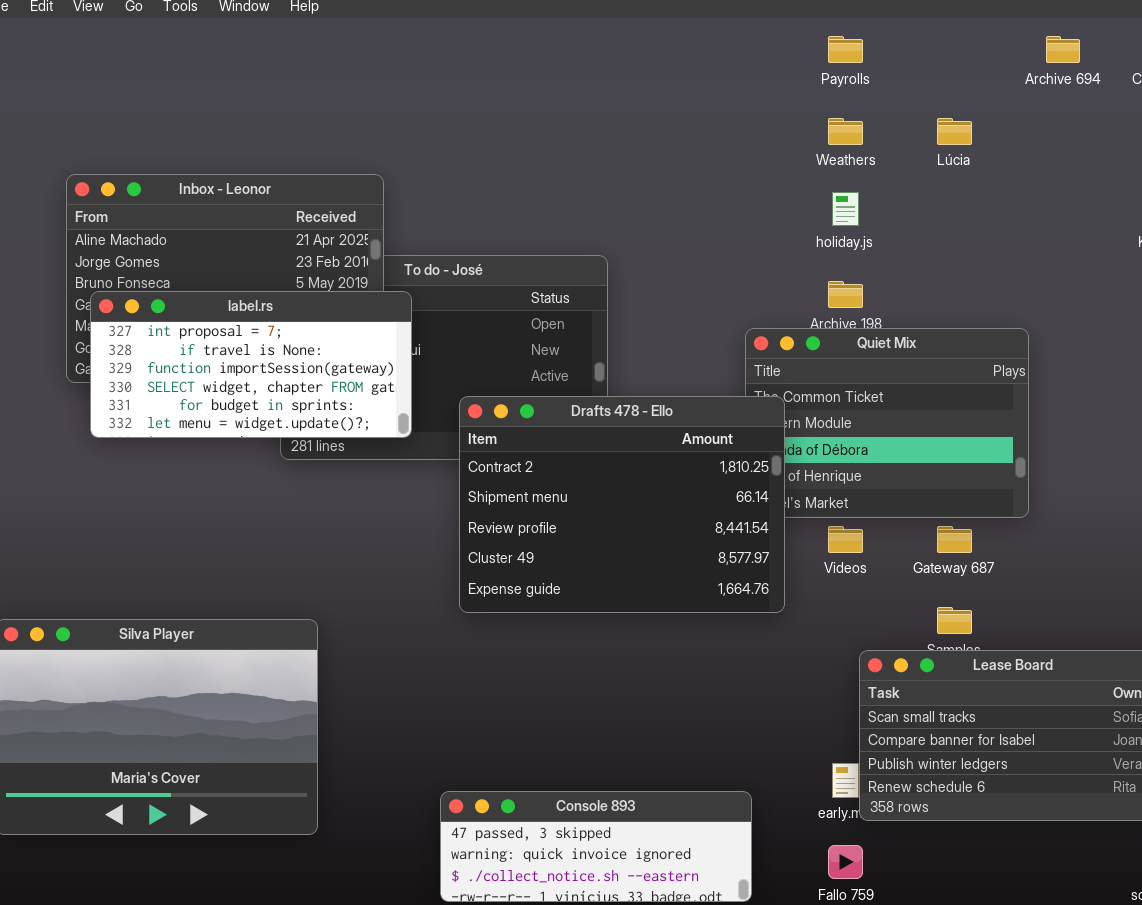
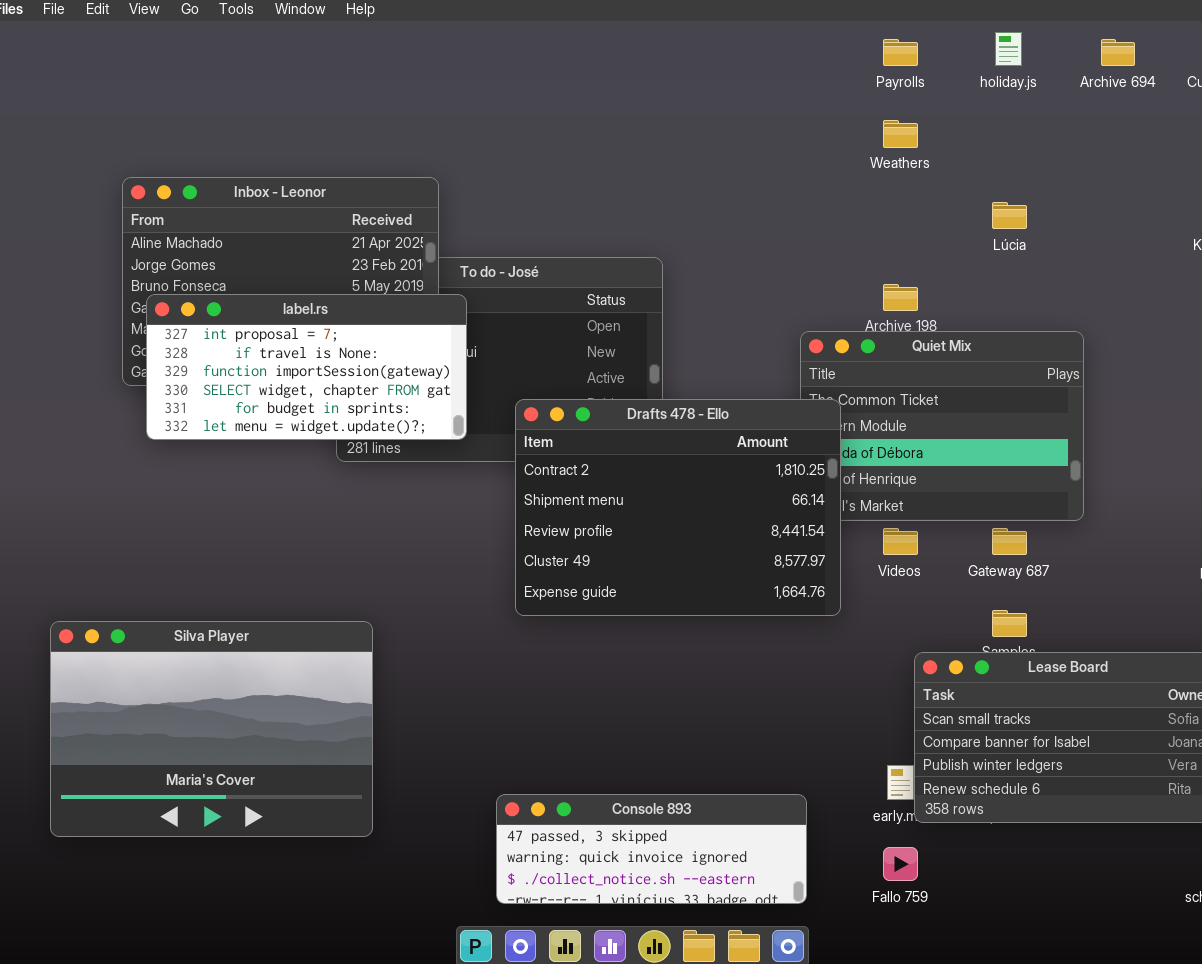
Lúcia: [937,118,972,145] -> [992,202,1027,229], moved
holiday.js: [832,192,859,226] -> [995,32,1022,66], moved

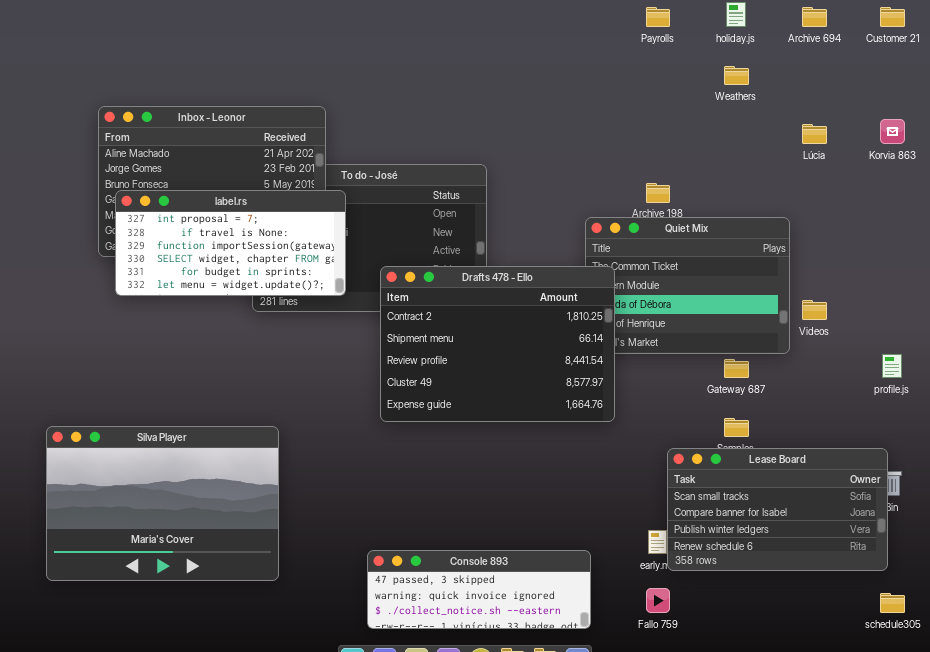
Weathers: [883,120,918,148] -> [724,66,749,85], moved
Lúcia: [992,202,1027,229] -> [802,124,827,144], moved
Videos: [883,528,918,555] -> [802,300,827,320], moved

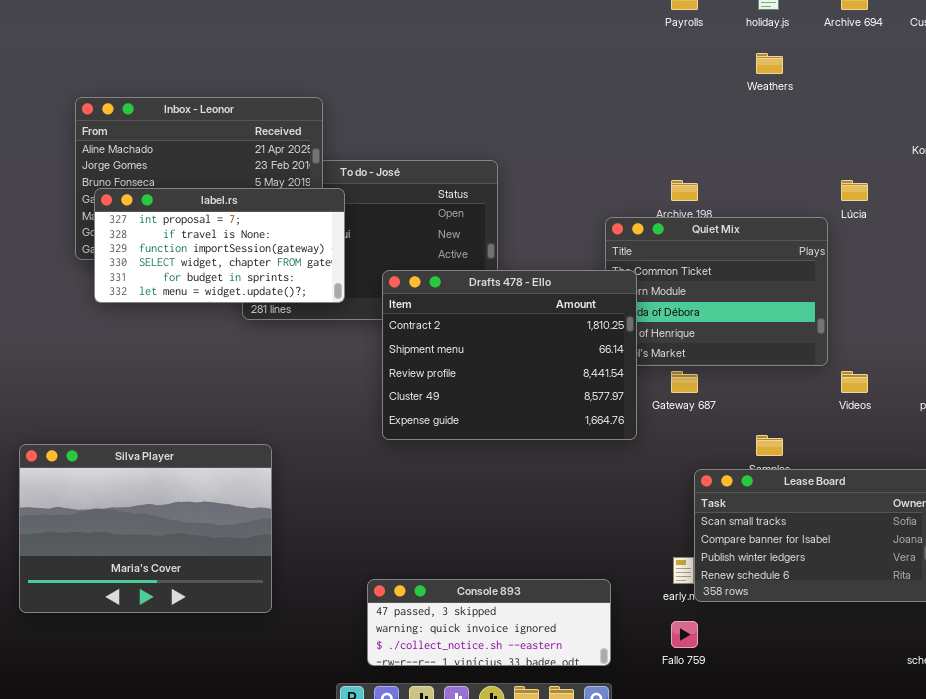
Lúcia: [802,124,827,144] -> [841,180,868,201], moved
Videos: [802,300,827,320] -> [841,371,868,393], moved
Gateway 687: [724,359,749,378] -> [671,371,698,393], moved

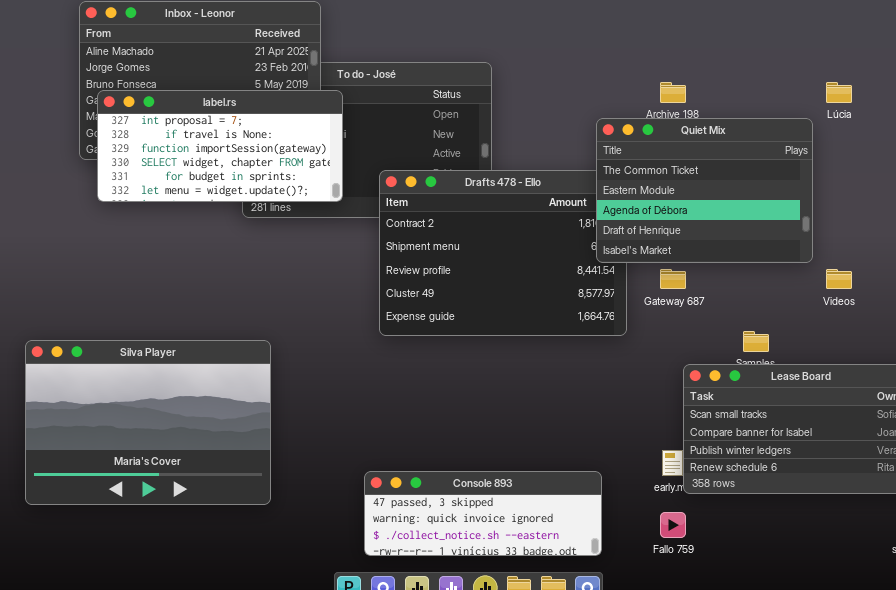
Quiet Mix: [605,217,828,366] -> [596,118,813,263], raised

